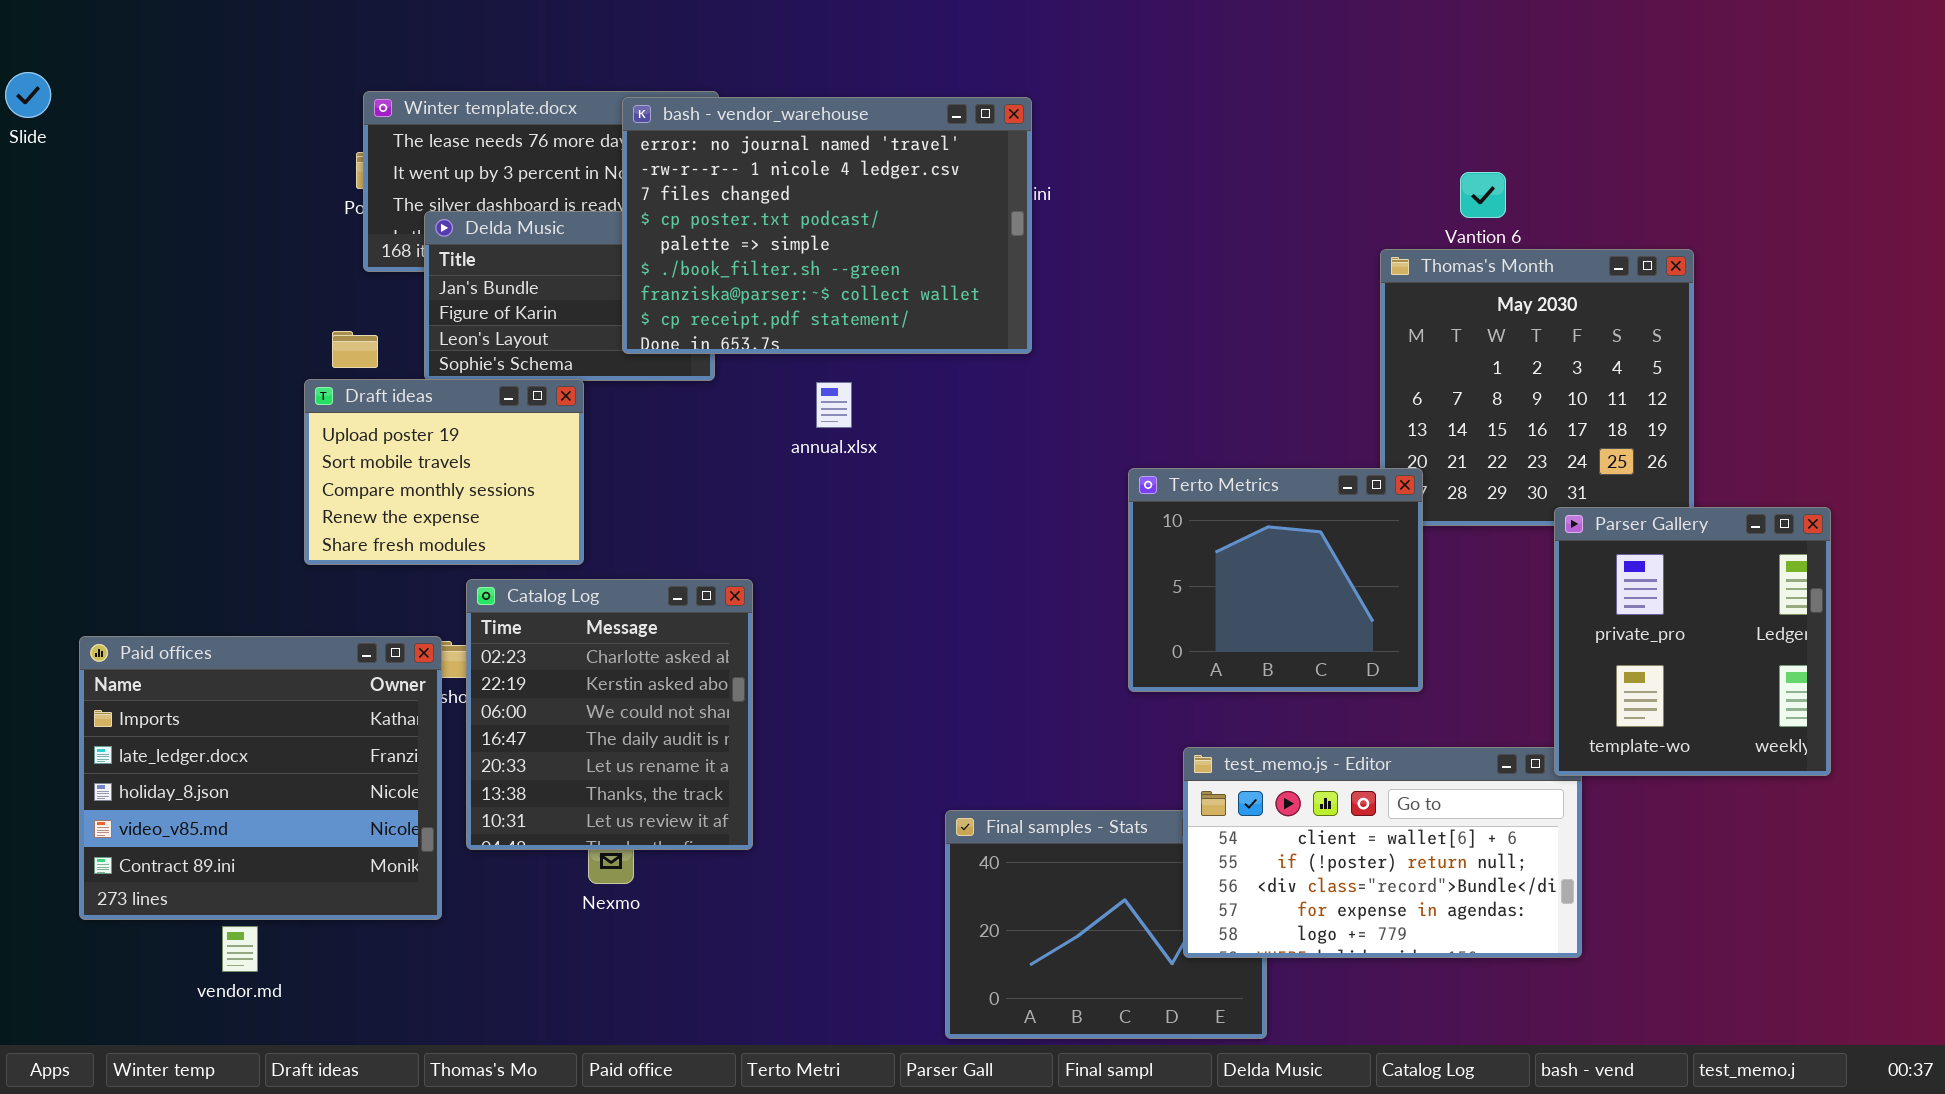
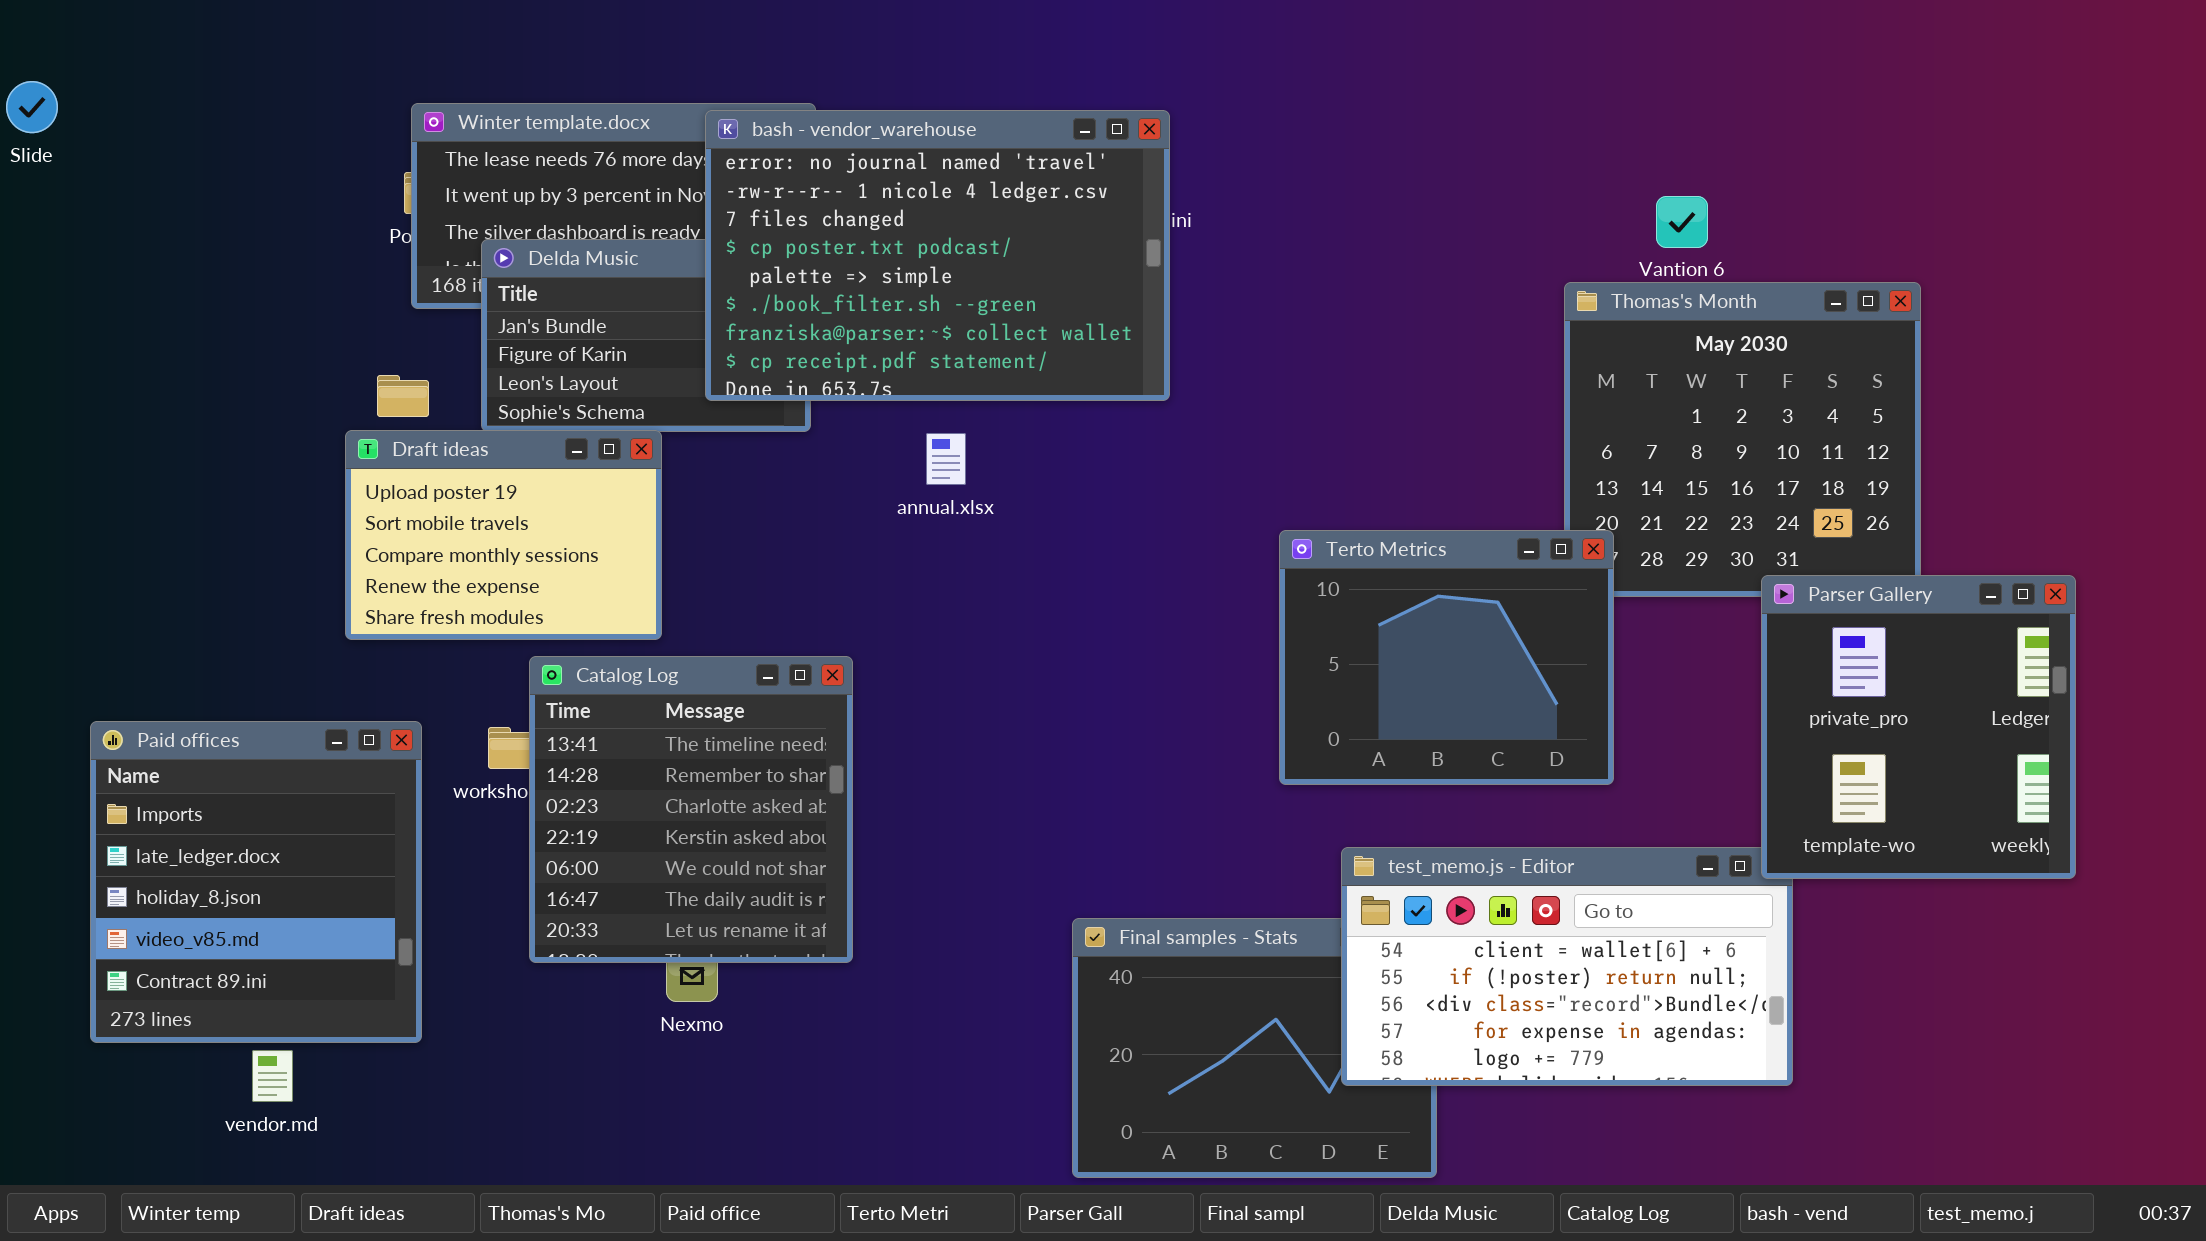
Catalog Log: [466,579,753,850] -> [529,656,853,963], scrolled up 2 rows
Paid offices: [79,636,442,920] -> [90,721,422,1043], resized

